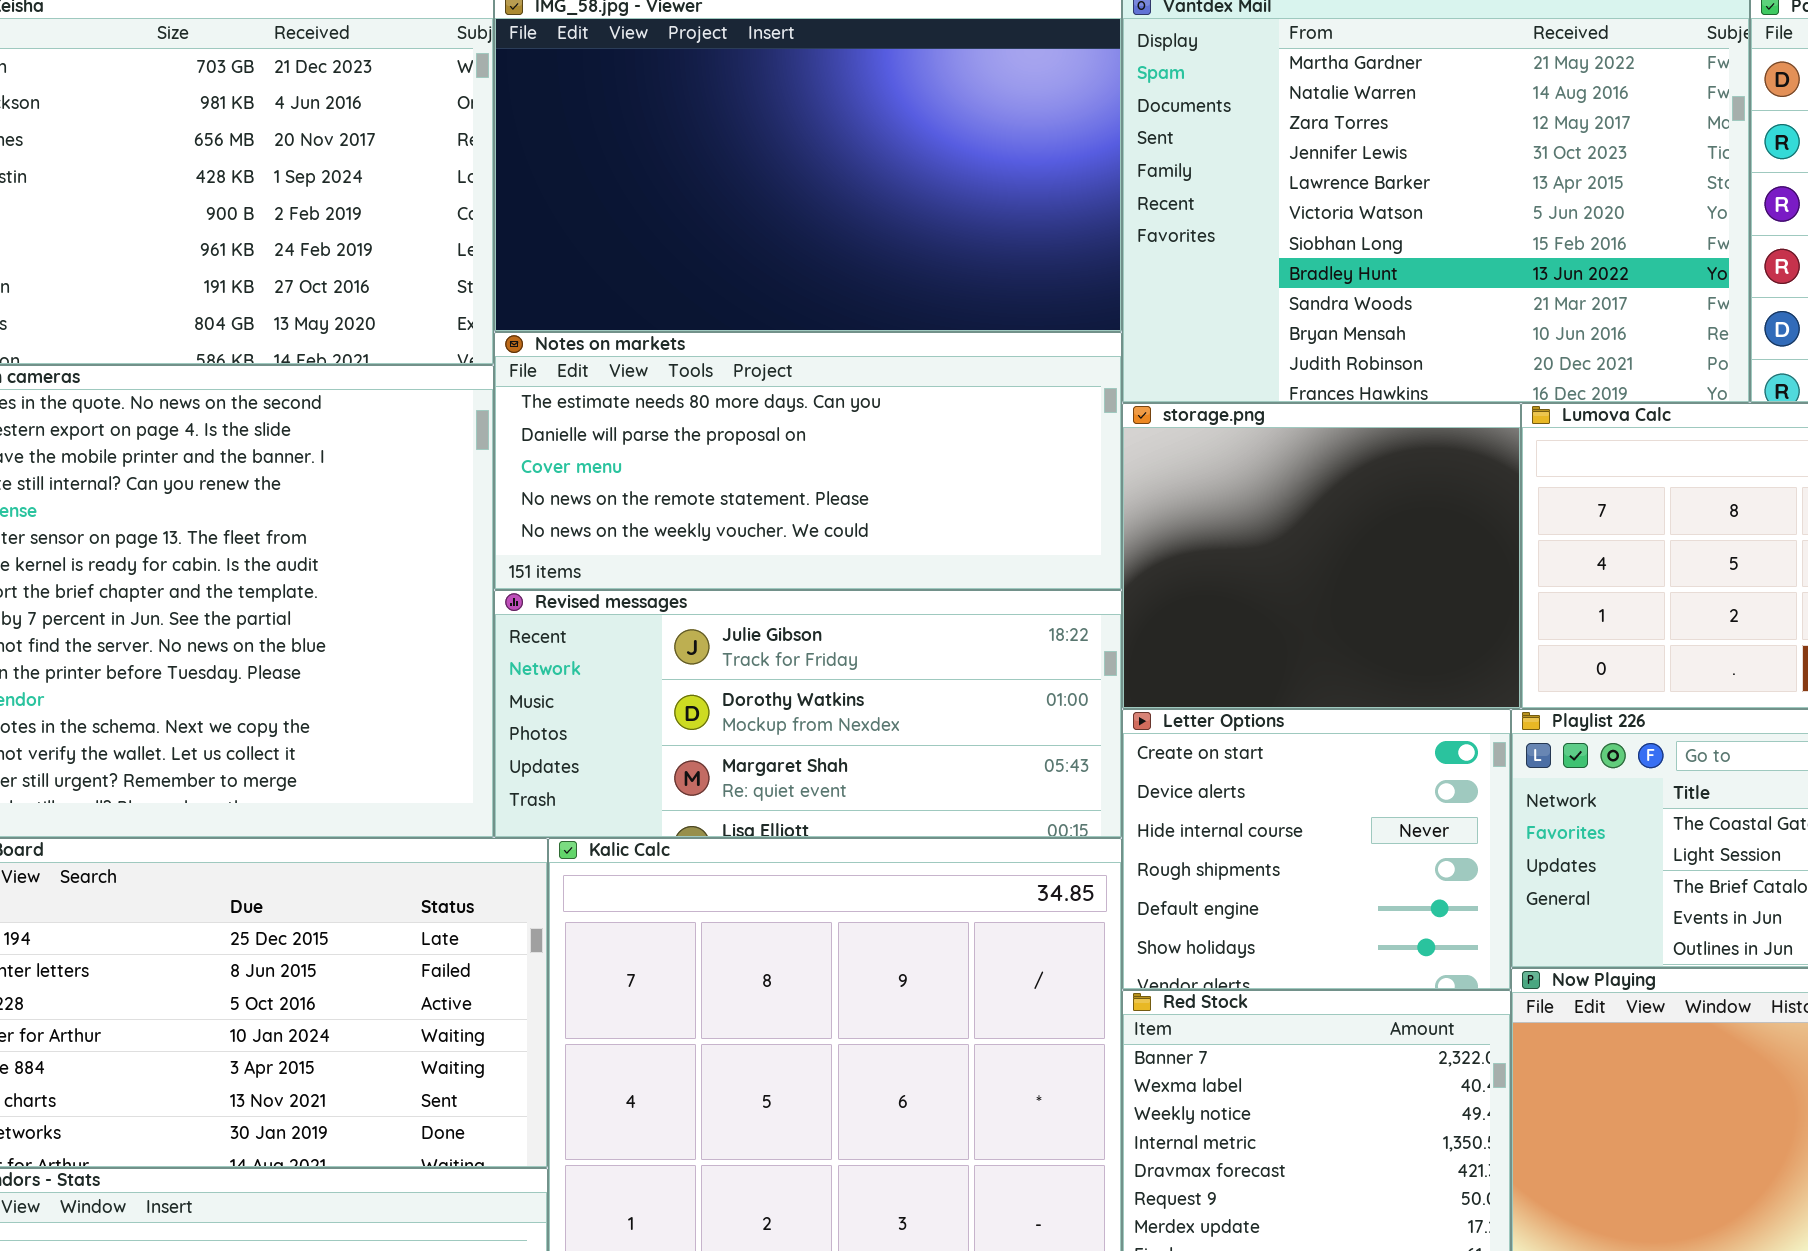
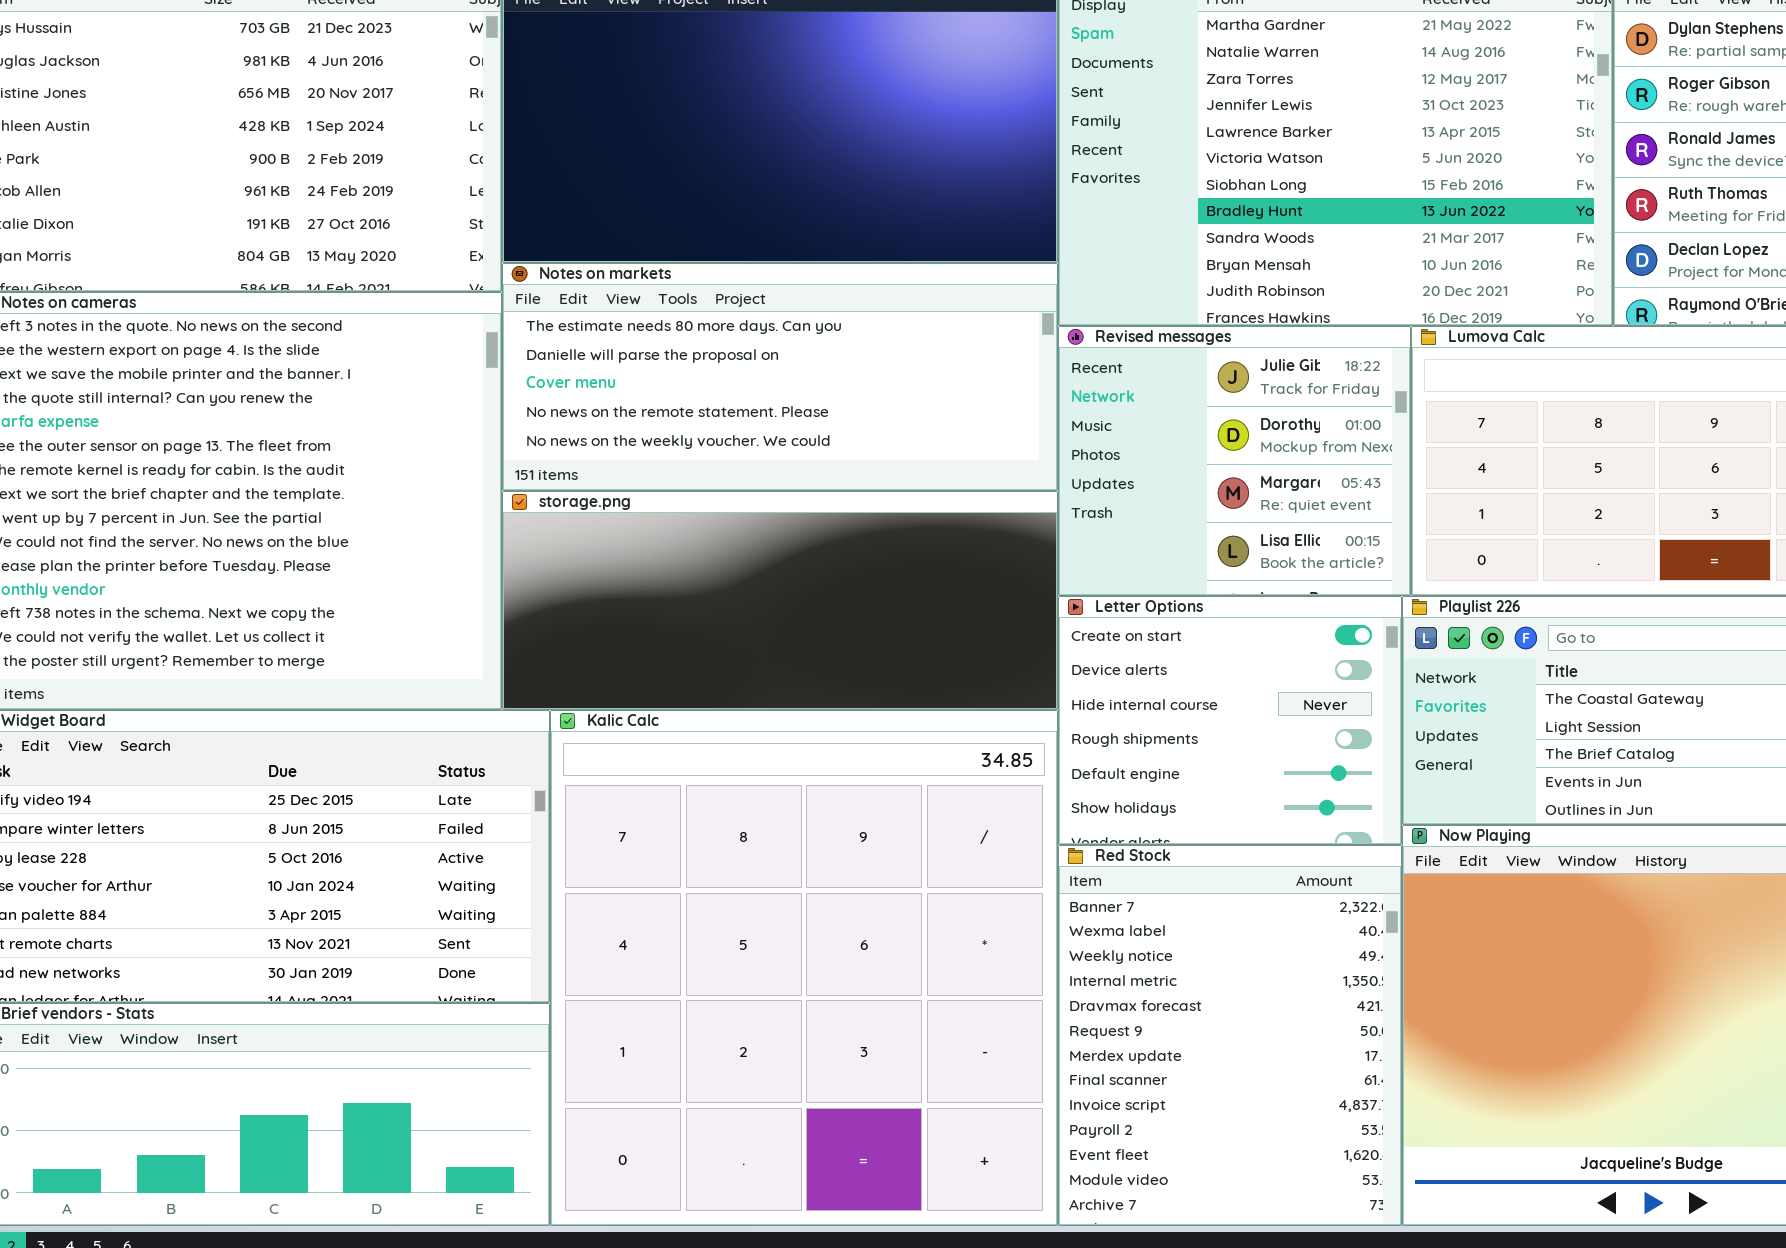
storage.png: [1122,403,1521,709] -> [502,491,1058,710], moved, resized
Revised messages: [494,590,1122,838] -> [1058,326,1411,596], moved, resized

